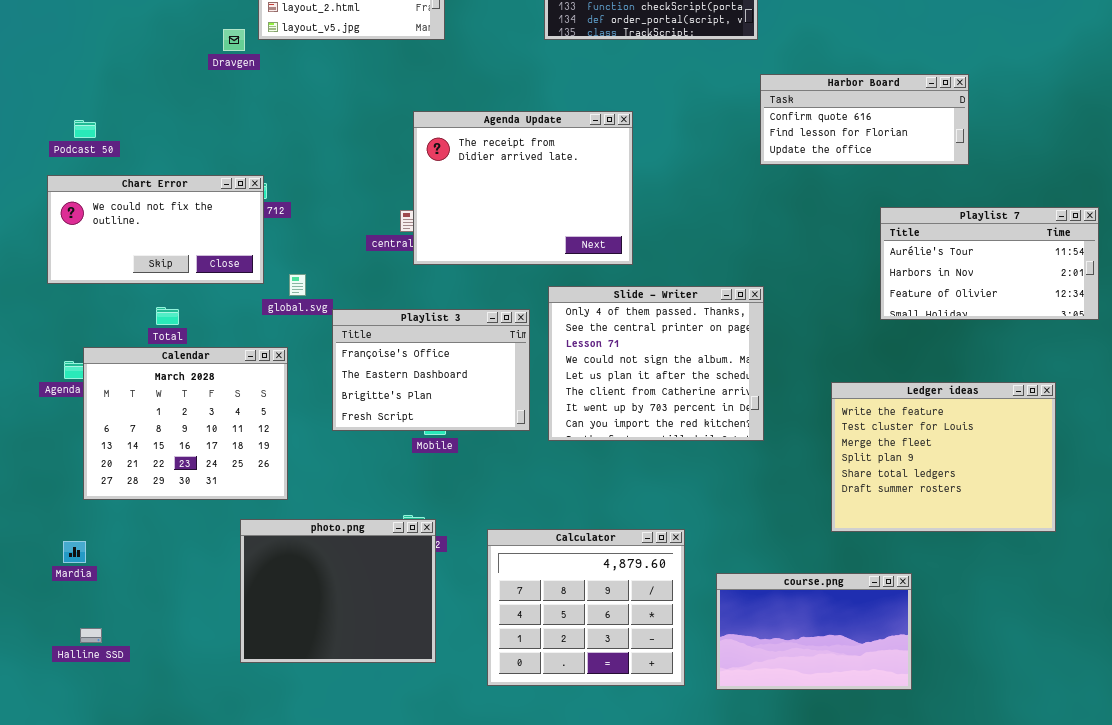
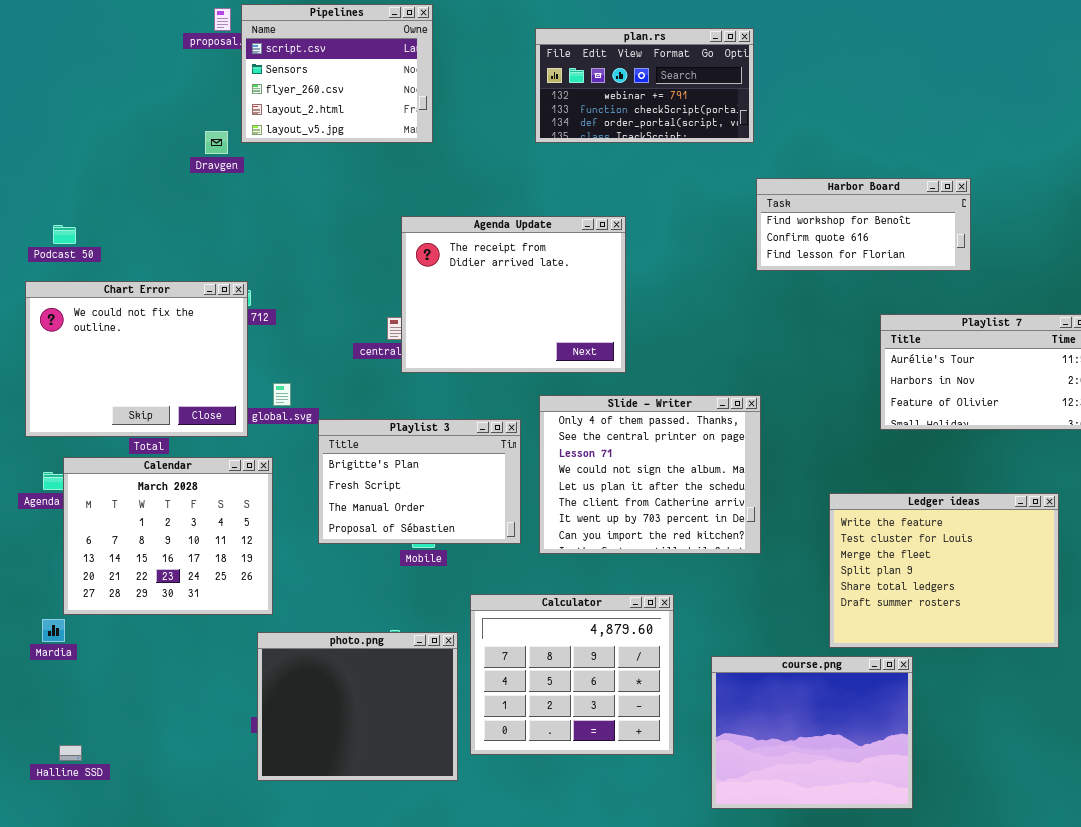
Harbor Board: [760,74,969,165] -> [756,178,971,271], scrolled up 1 row
Chart Error: [47,175,264,284] -> [25,281,248,437], resized
Playlist 3: [332,309,530,431] -> [318,419,521,544], scrolled down 2 rows
photo.png: [240,519,436,663] -> [257,632,458,781], moved
Calculator: [487,529,685,686] -> [470,594,674,755], moved
Mardia: [63,541,86,563] -> [42,619,65,642], moved
course.png: [716,573,912,690] -> [711,656,913,809], resized

